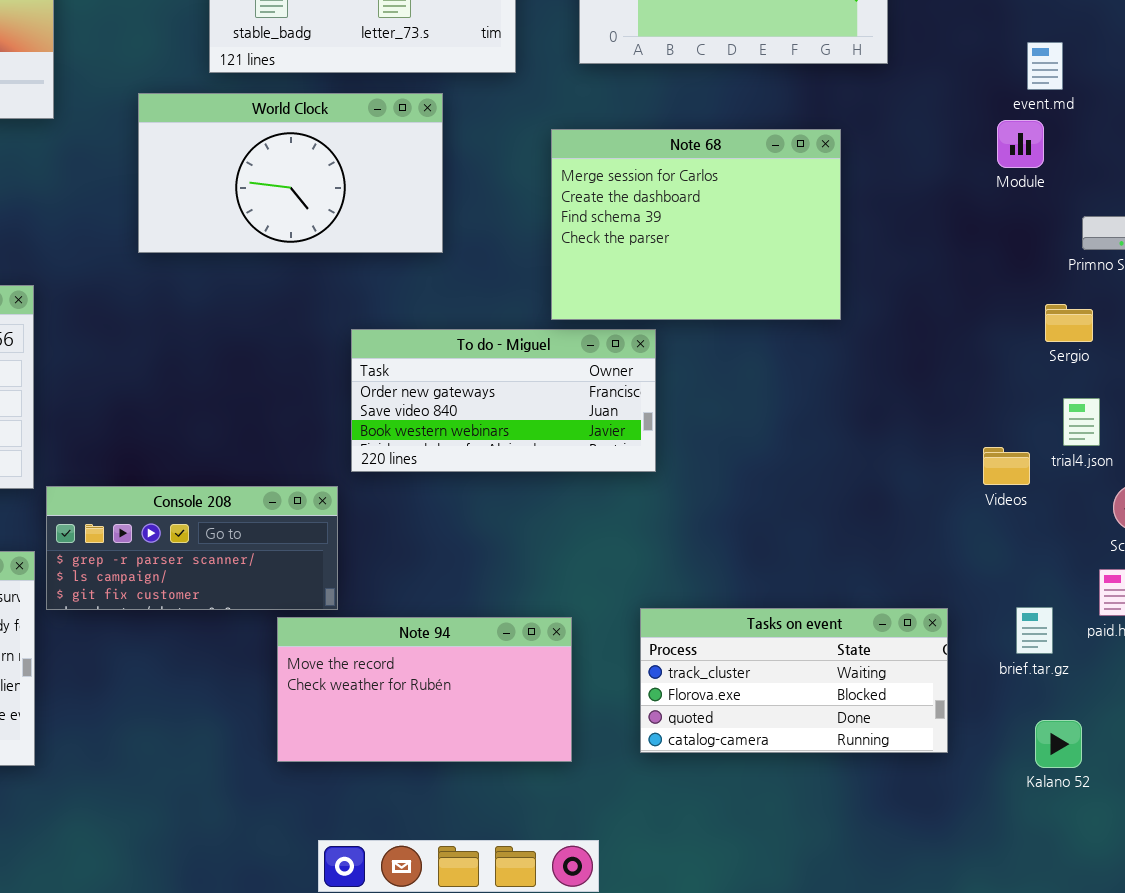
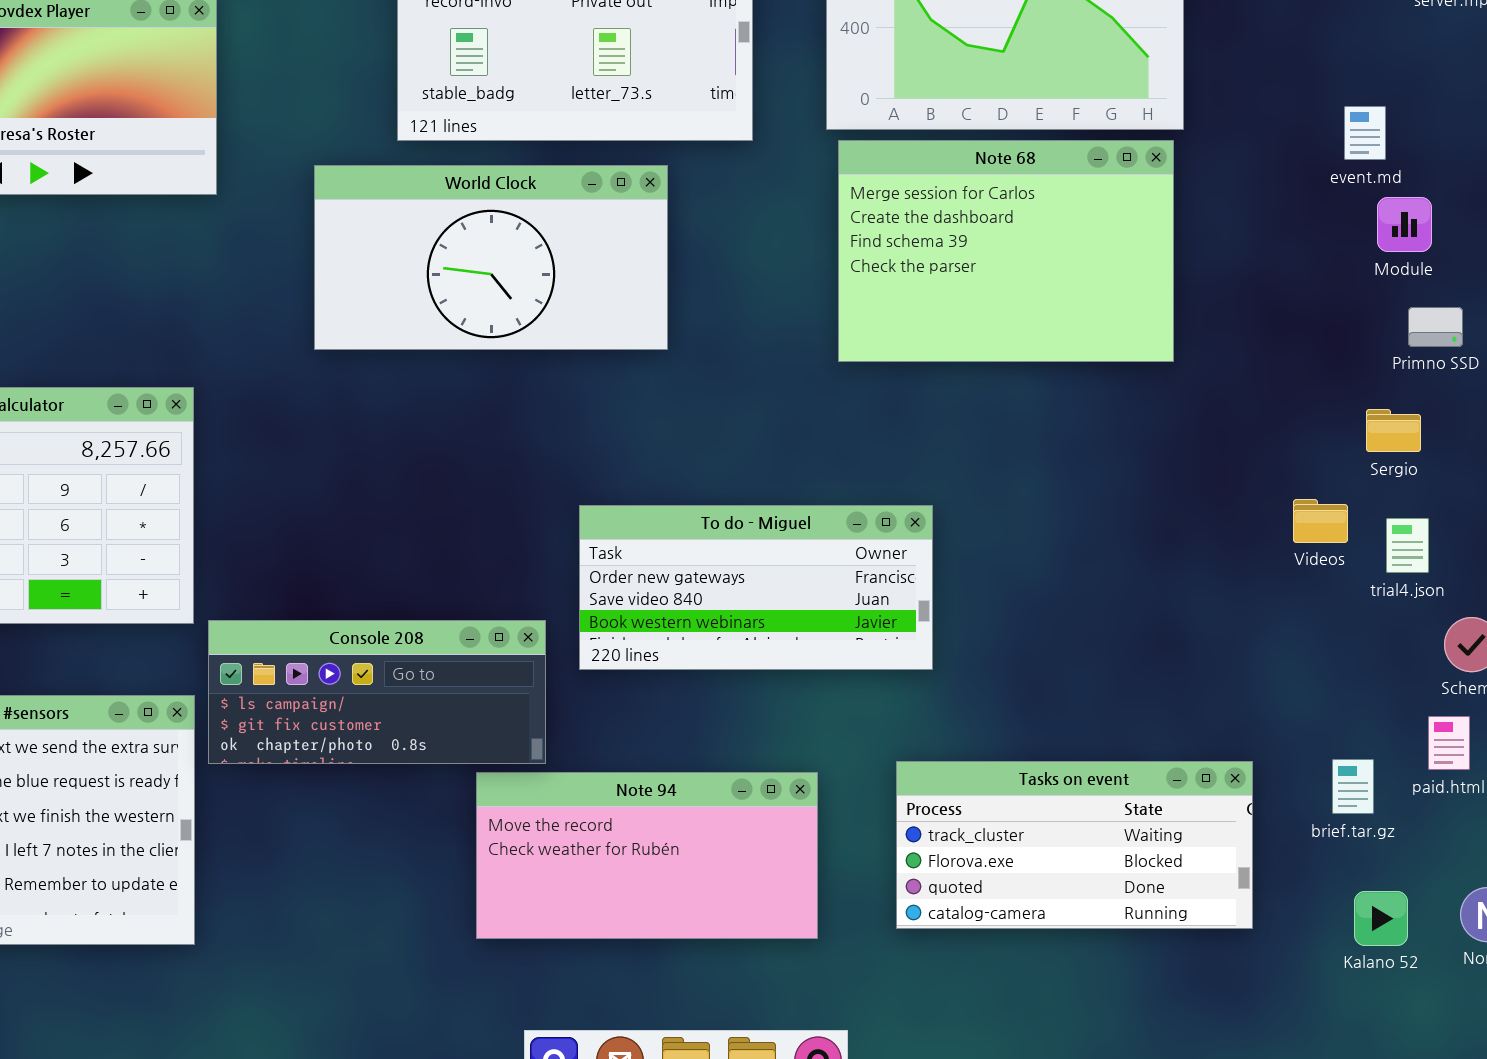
Module: [997,120,1044,168] -> [1377,197,1432,252], moved
Note 68: [551,129,841,320] -> [838,140,1174,362], moved
To do - Miguel: [351,329,656,472] -> [579,505,933,670], moved
Videos: [983,447,1030,485] -> [1293,499,1348,543], moved
Console 208: [46,486,338,610] -> [208,620,546,764], scrolled down 1 row

